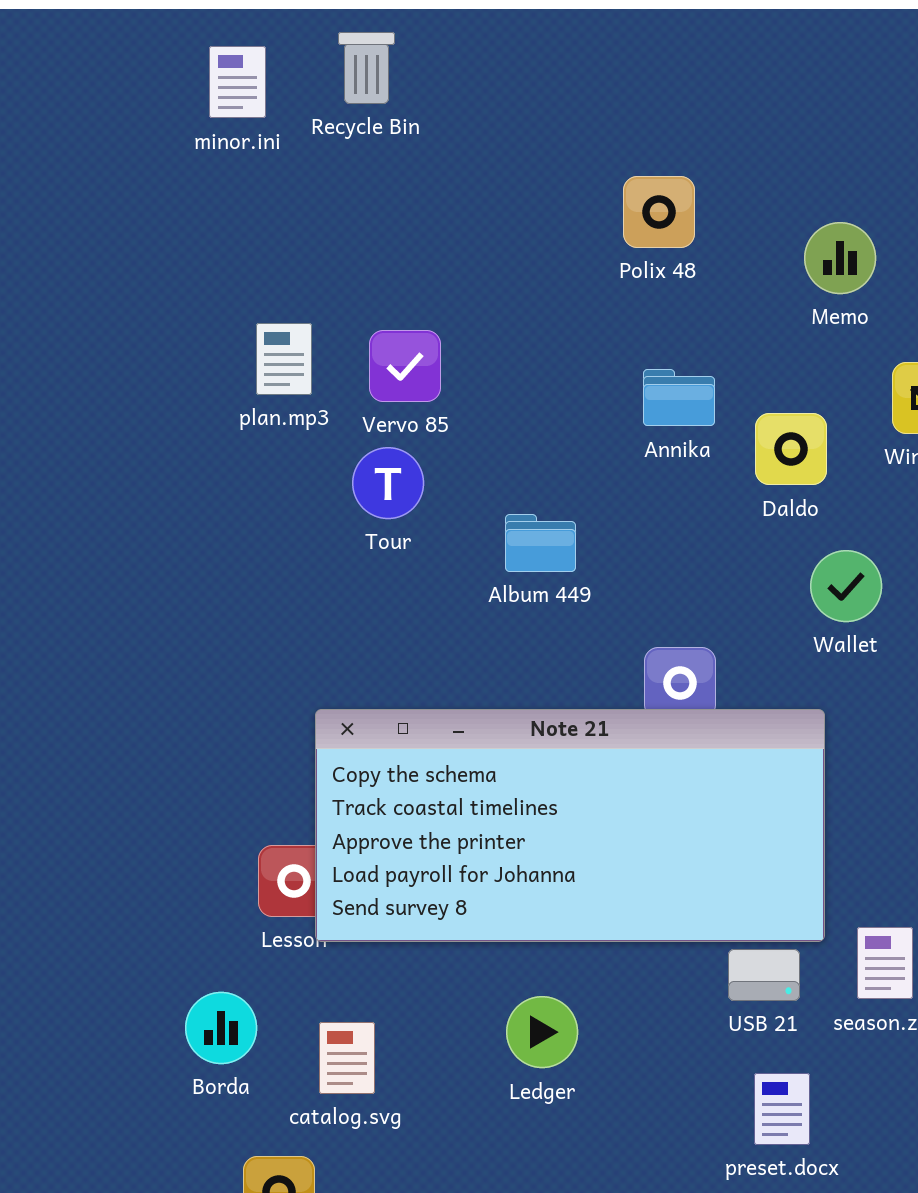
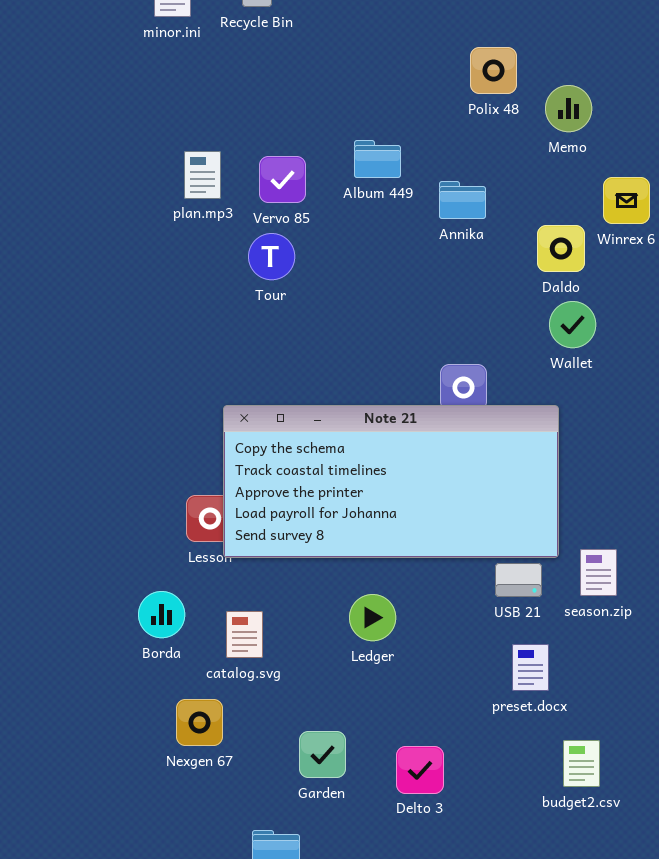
Polix 48: [623,176,695,248] -> [470,47,517,94], moved
Daldo: [755,413,827,485] -> [537,225,585,272], moved
Album 449: [505,514,576,572] -> [354,140,401,178], moved

